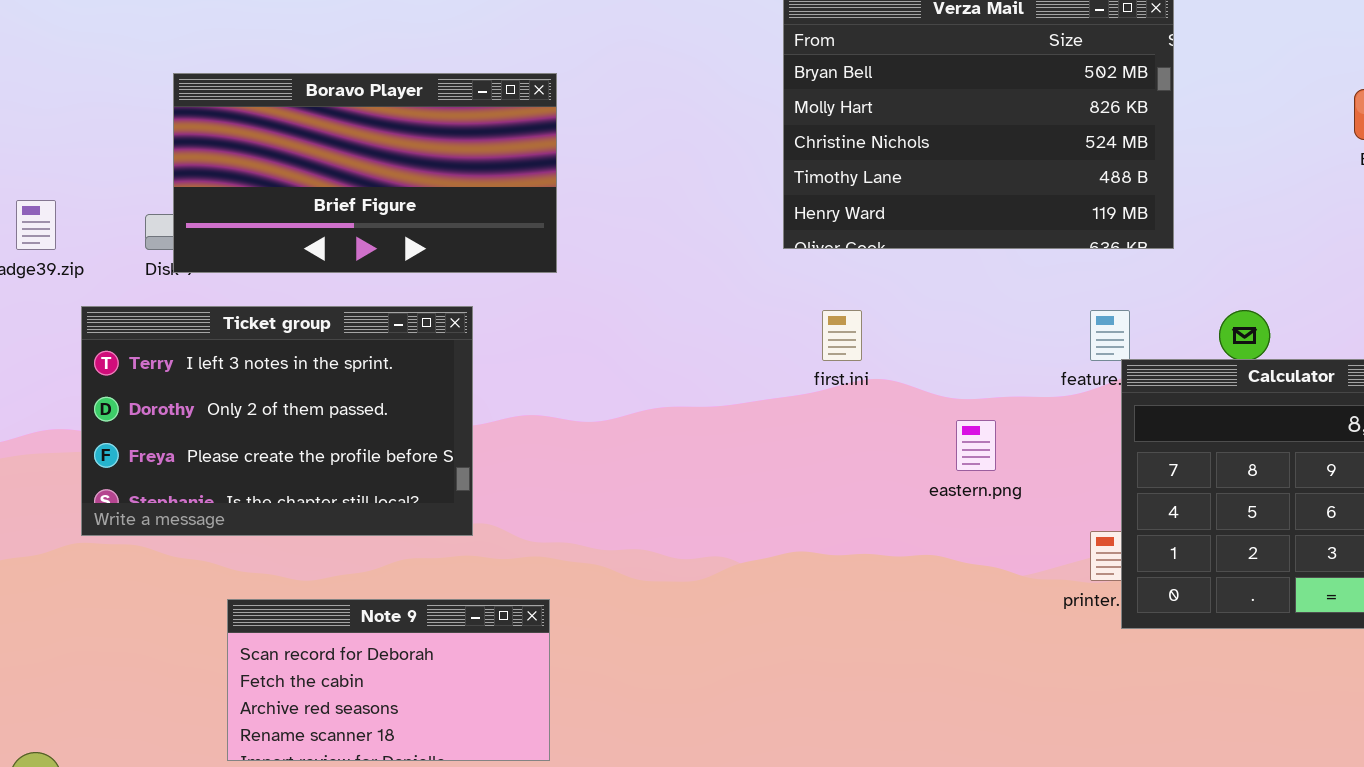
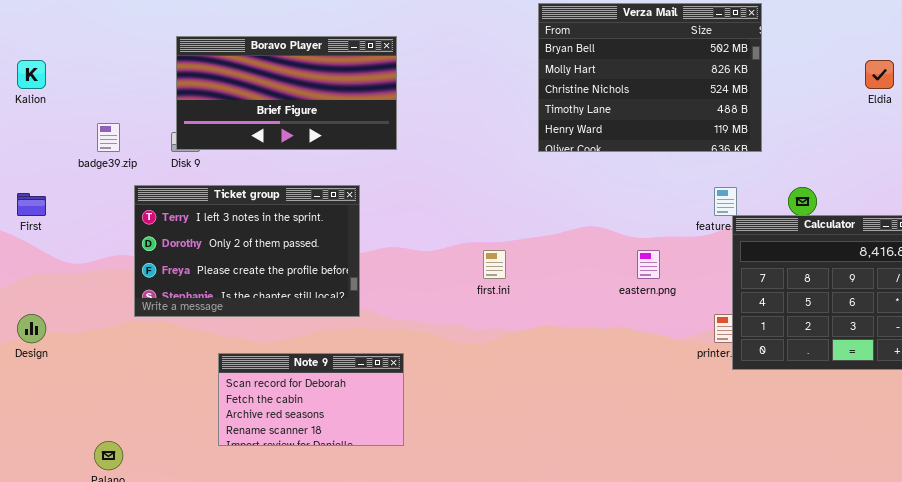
Boravo Player: [173,73,557,273] -> [176,36,397,150], moved
first.ini: [822,310,862,361] -> [483,250,506,279], moved

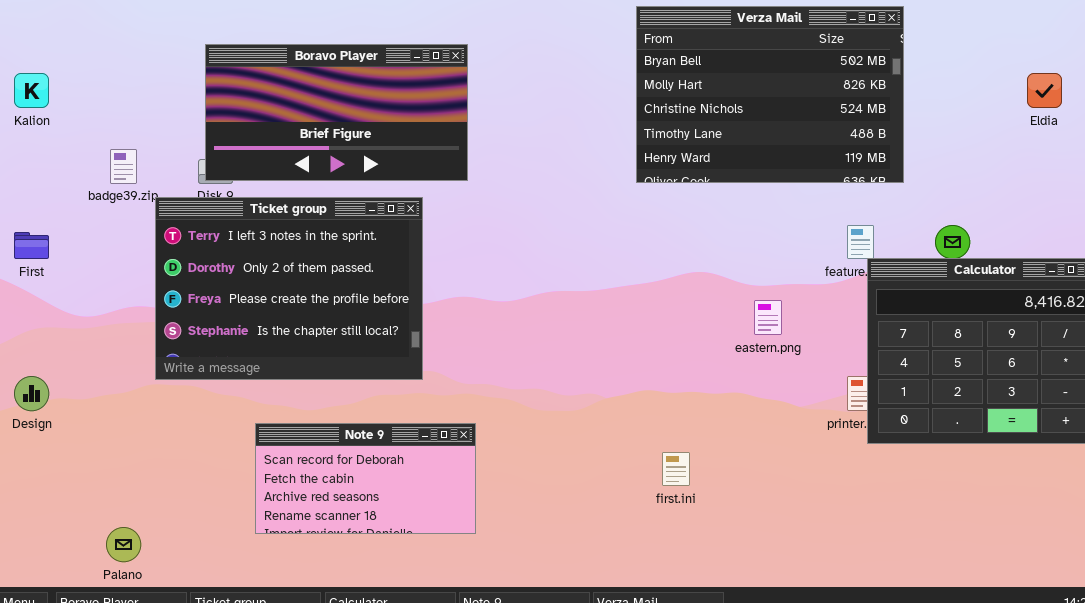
Ticket group: [134,185,360,317] -> [155,197,423,380], resized
first.ini: [483,250,506,279] -> [662,452,690,486], moved

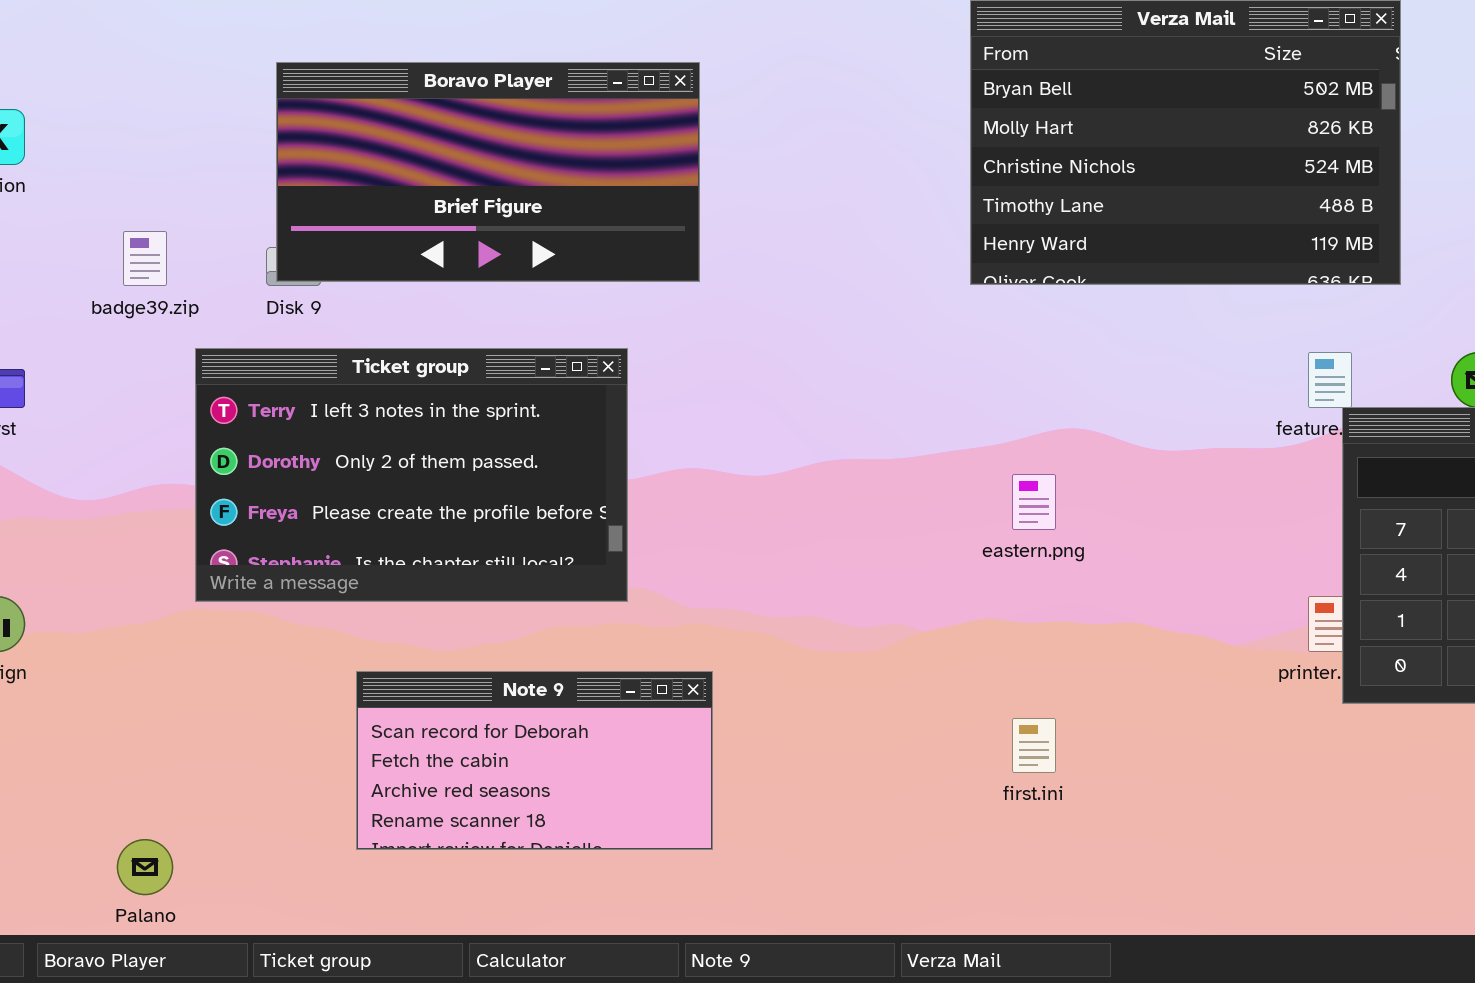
Ticket group: [155,197,423,380] -> [195,348,628,602], resized
eastern.png: [754,300,782,335] -> [1012,474,1056,530], moved

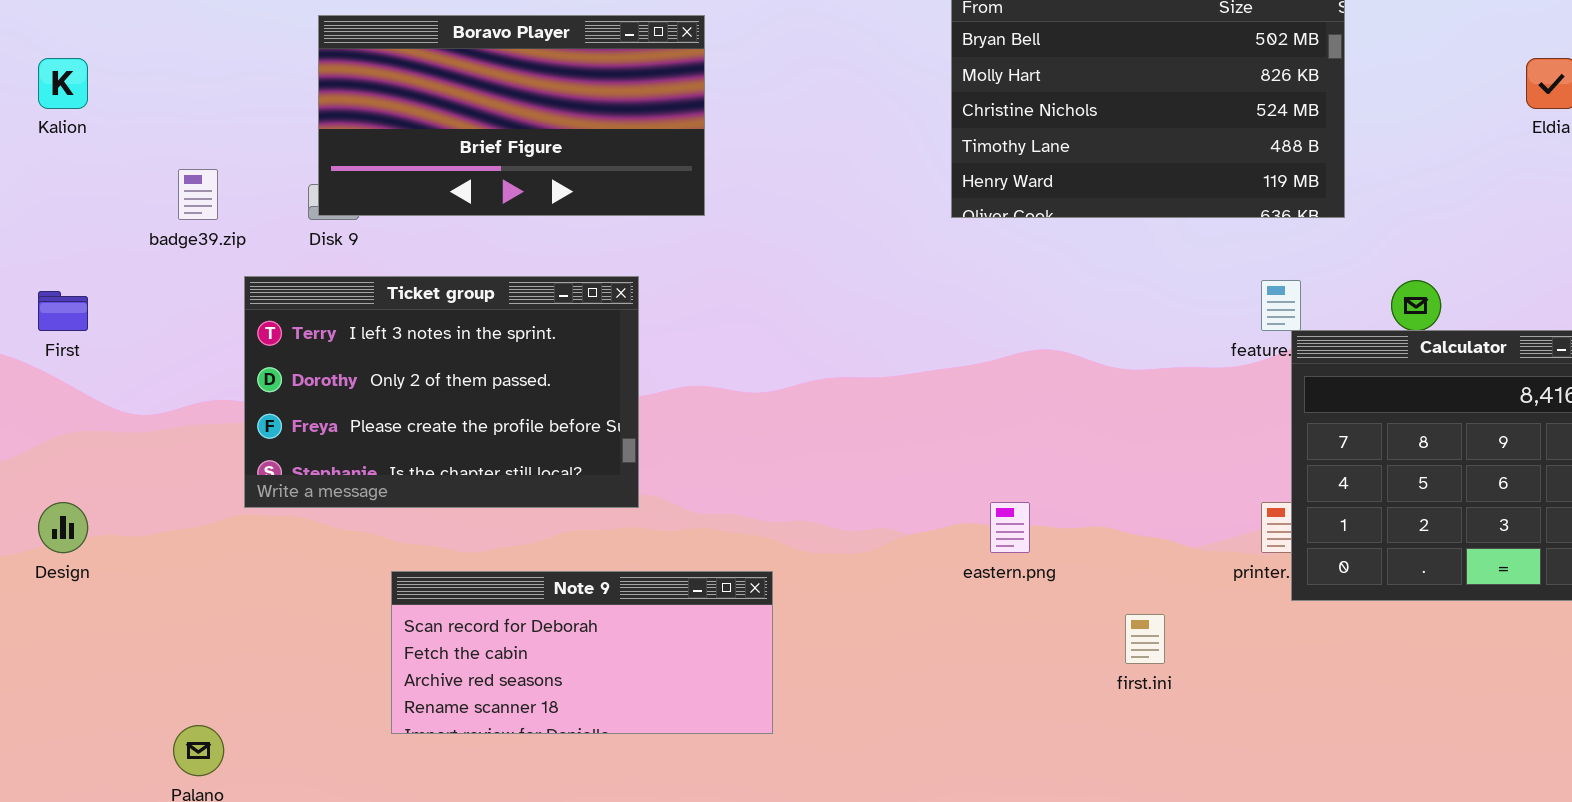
eastern.png: [1012,474,1056,530] -> [990,502,1030,553], moved
Note 9: [356,671,713,850] -> [391,571,773,734], resized
first.ini: [1012,718,1056,773] -> [1125,614,1165,664], moved

